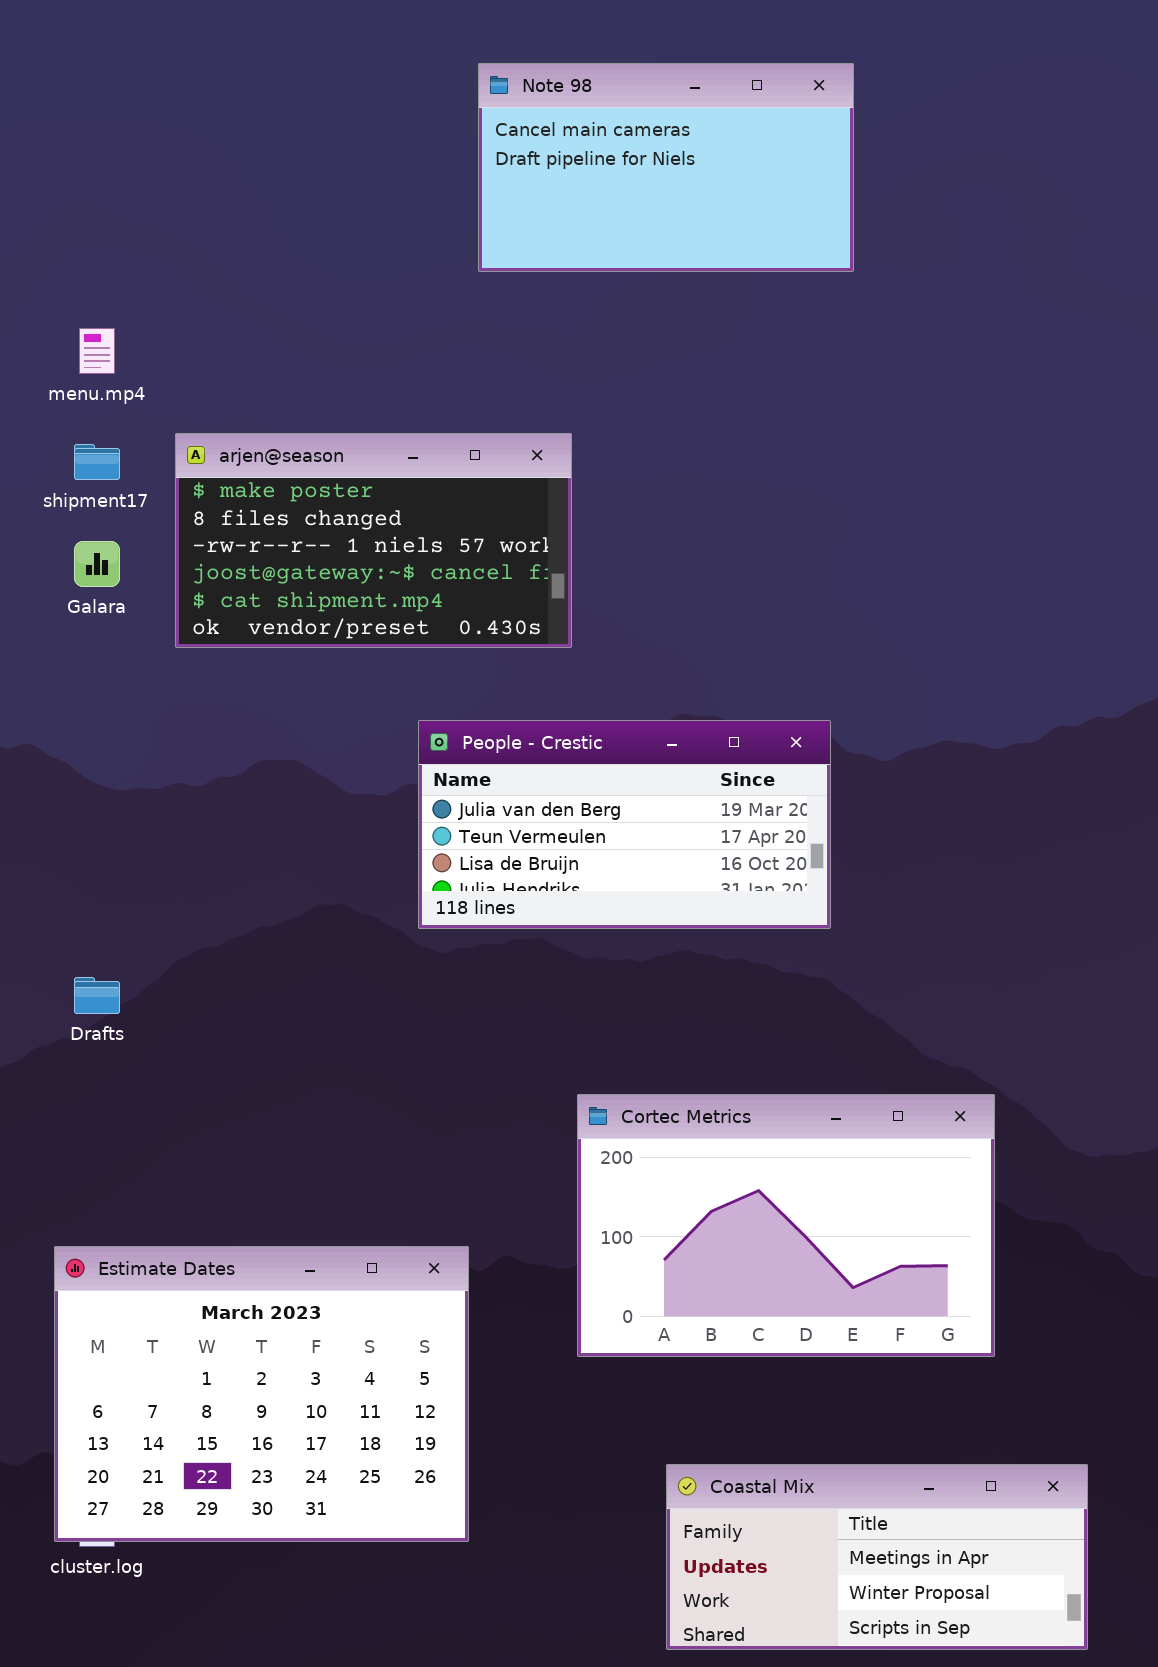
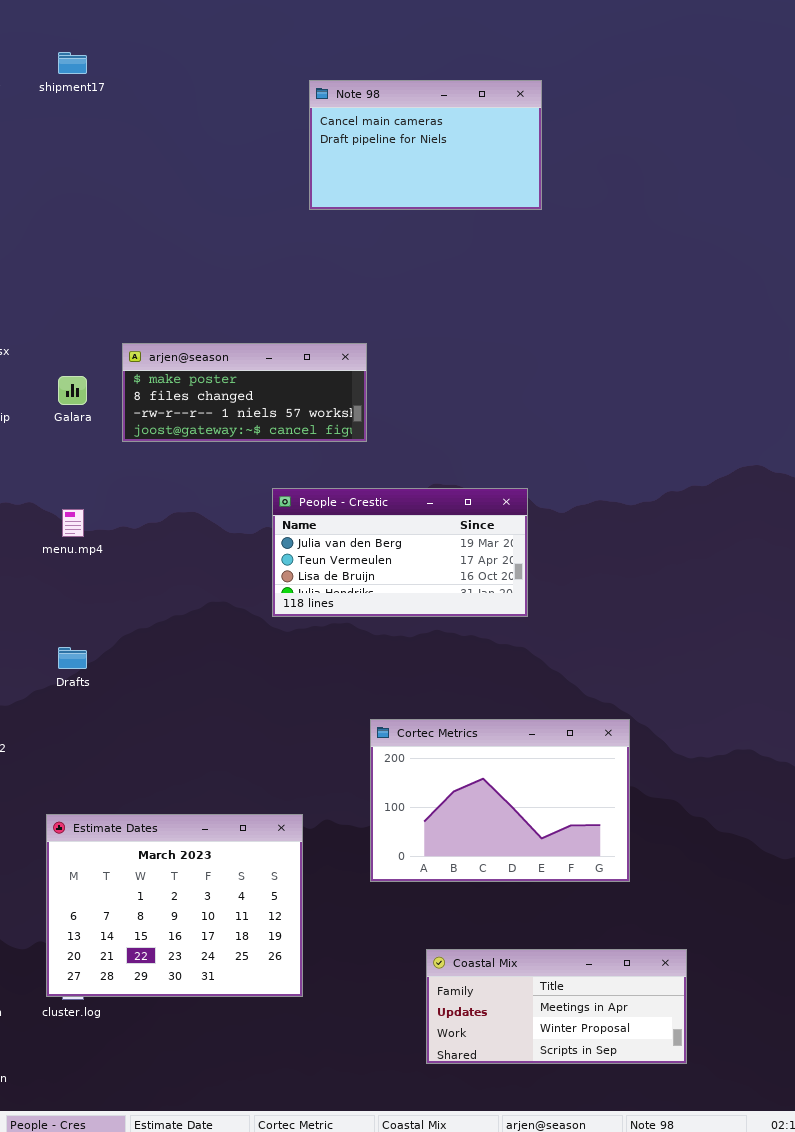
menu.mp4: [79,328,115,374] -> [62,509,84,537], moved
arjen@season: [175,433,572,648] -> [122,343,367,442], resized
shipment17: [74,444,120,480] -> [58,52,87,74], moved

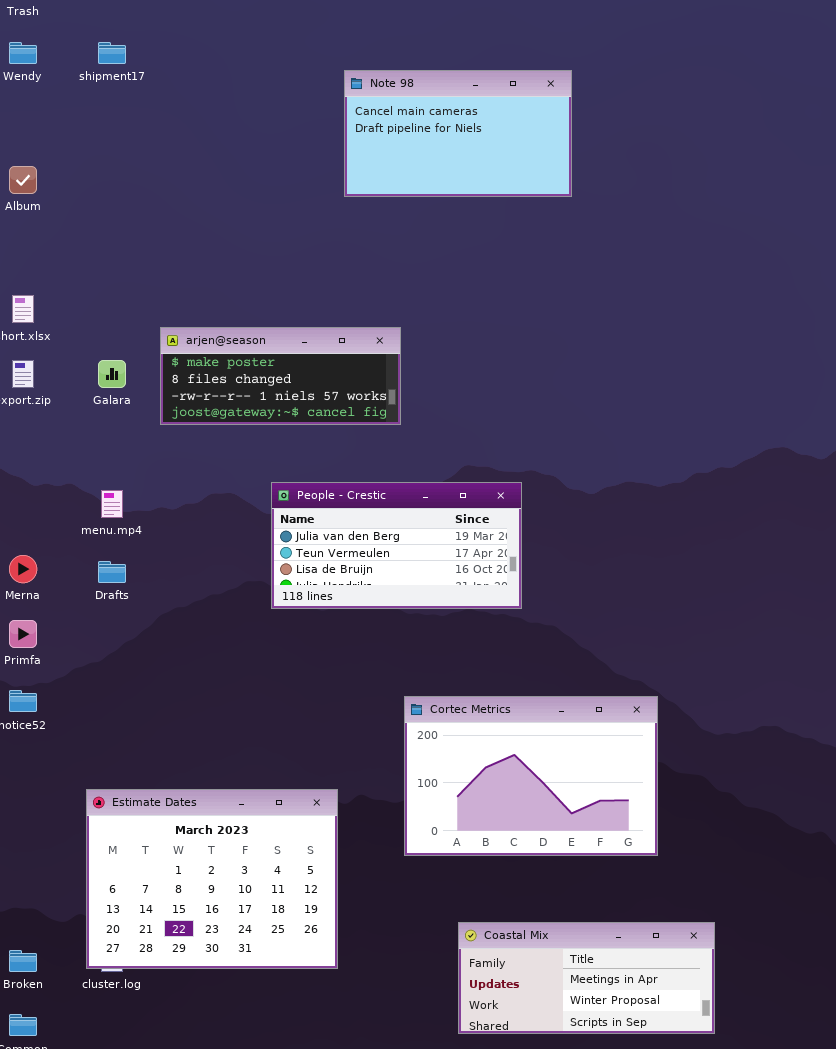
People - Crestic: [272,488,528,617] -> [271,482,522,609], moved
Drafts: [58,647,87,669] -> [98,561,126,583], moved

